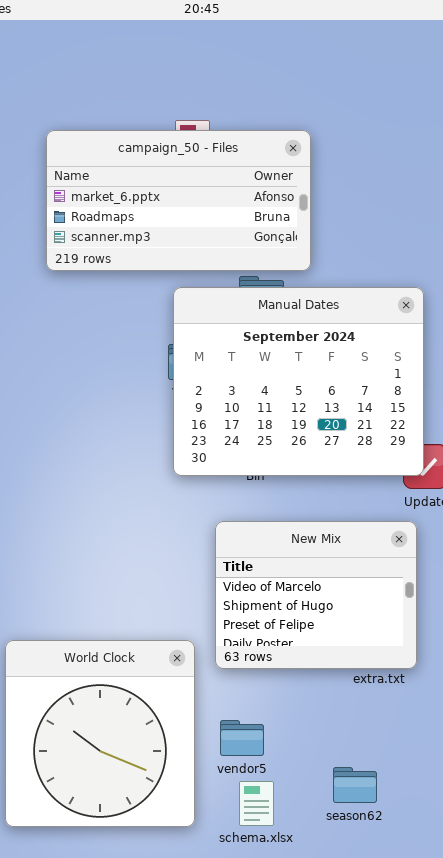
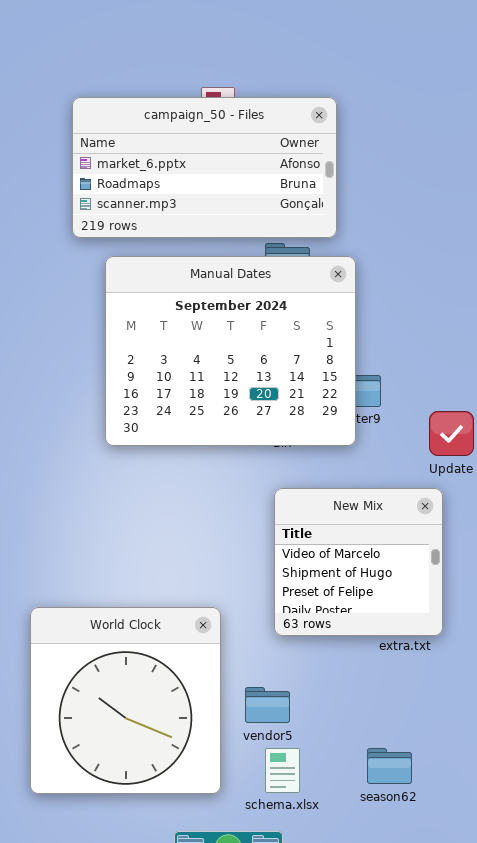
Manual Dates: [173,287,424,476] -> [105,256,356,446], moved
New Mix: [215,521,417,669] -> [274,488,443,636], resized
season62: [333,767,377,803] -> [367,748,412,784], moved

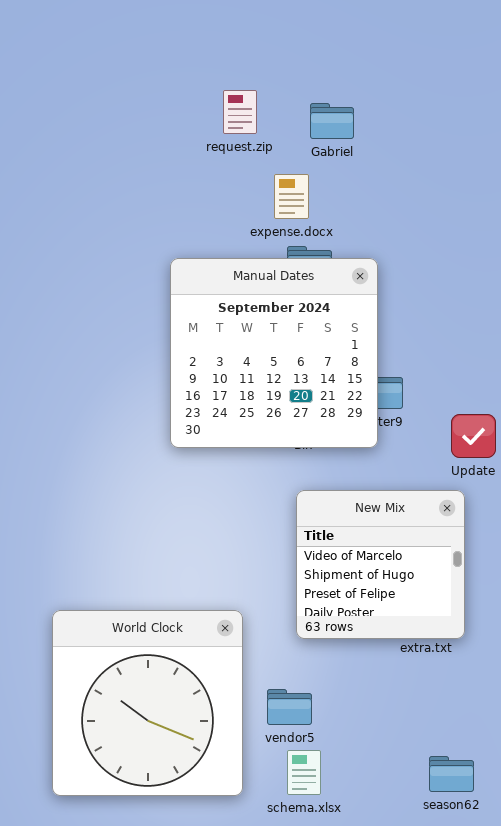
campaign_50 - Files: [72,97,337,238] -> none, closed
Manual Dates: [105,256,356,446] -> [170,258,378,448], resized
season62: [367,748,412,784] -> [429,756,474,792], moved

